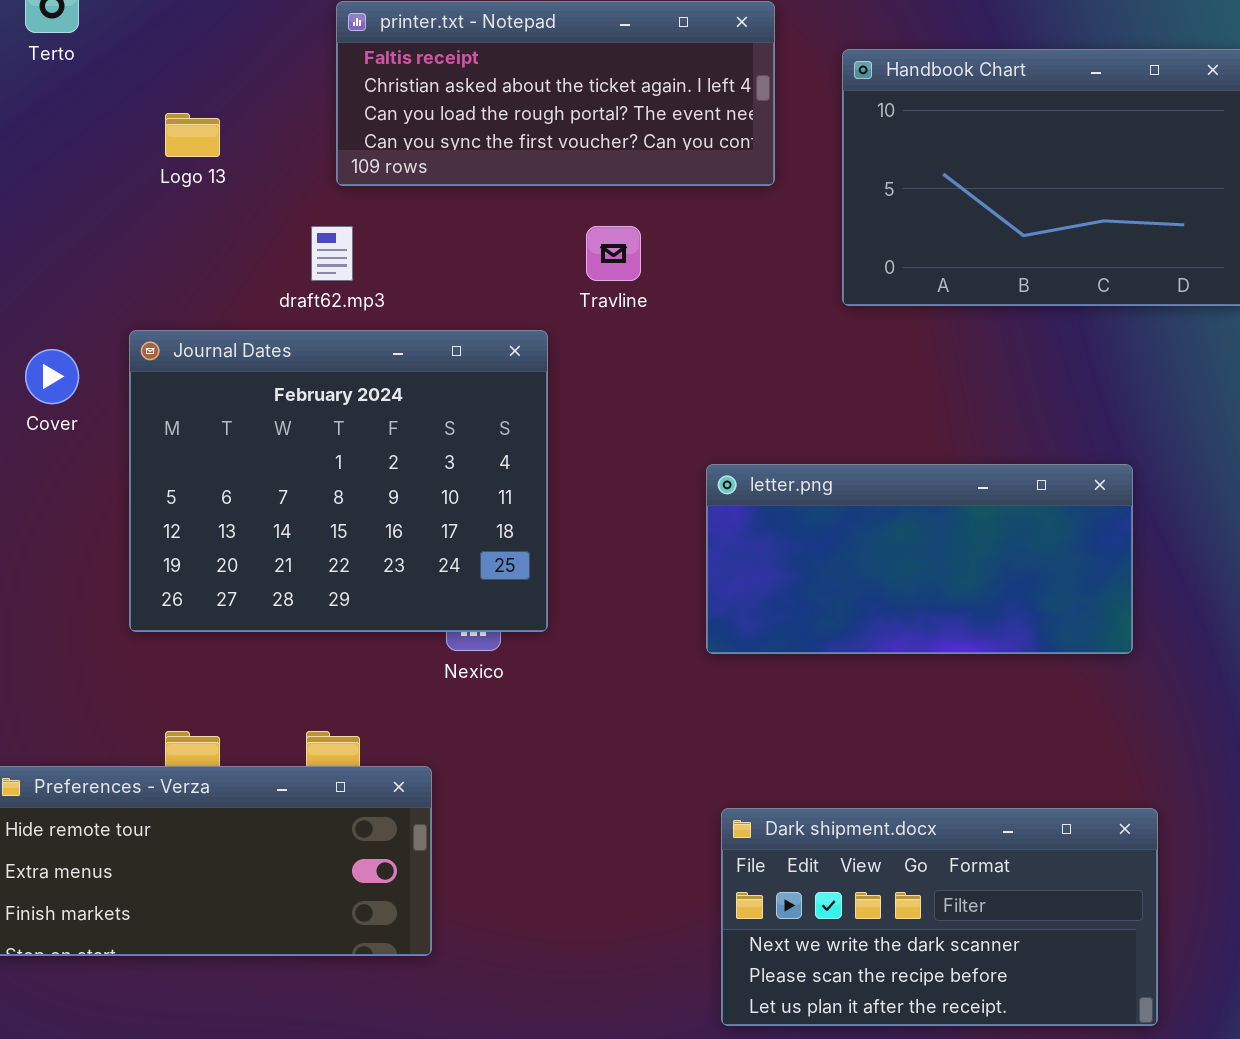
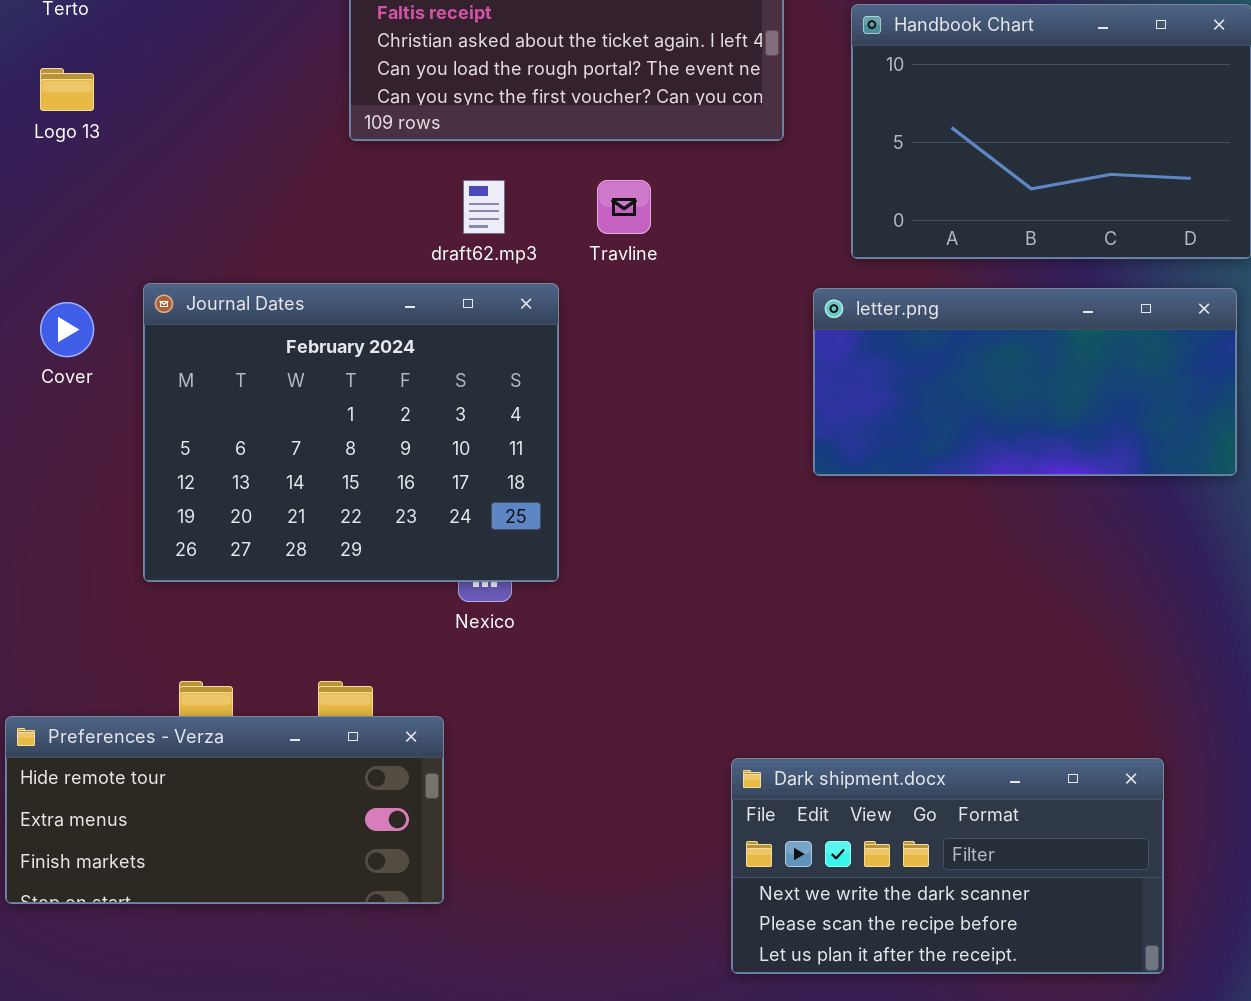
Logo 13: [165,113,220,157] -> [40,68,94,111], moved
draft62.mp3: [311,226,353,281] -> [463,180,505,234], moved
letter.png: [706,464,1133,654] -> [813,288,1237,476], moved

